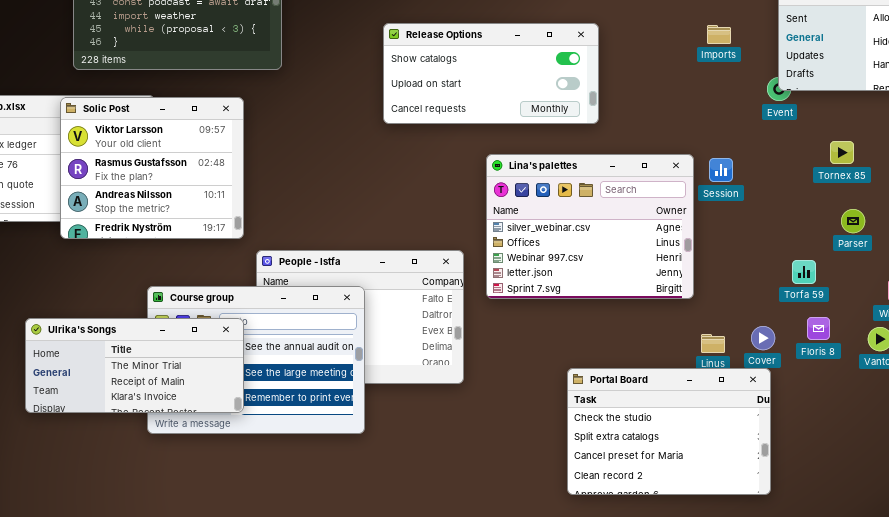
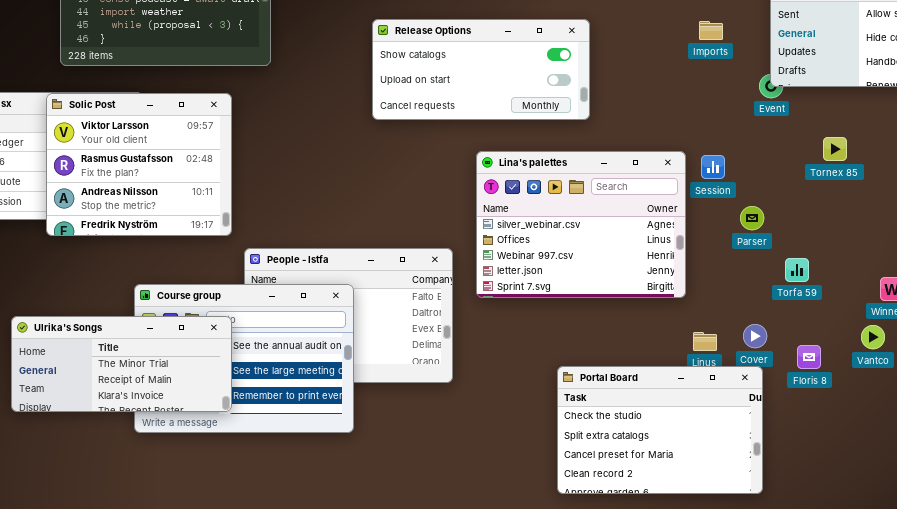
Parser: [841,209,865,233] -> [740,206,764,230], moved
Floris 8: [807,317,830,340] -> [797,345,821,369], moved

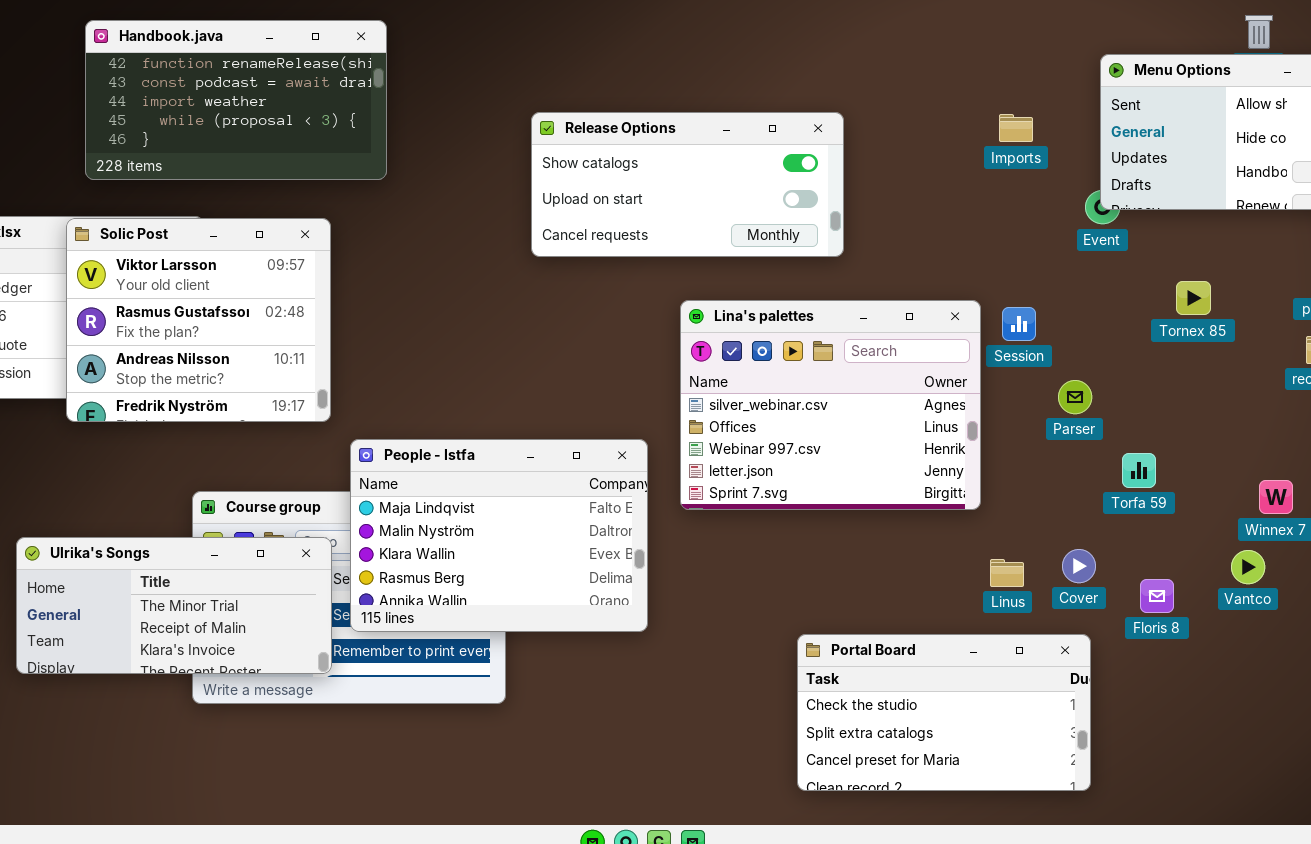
People - Istfa: [244,248,453,383] -> [350,439,648,632], raised
Portal Board: [557,366,763,494] -> [797,634,1091,791], resized

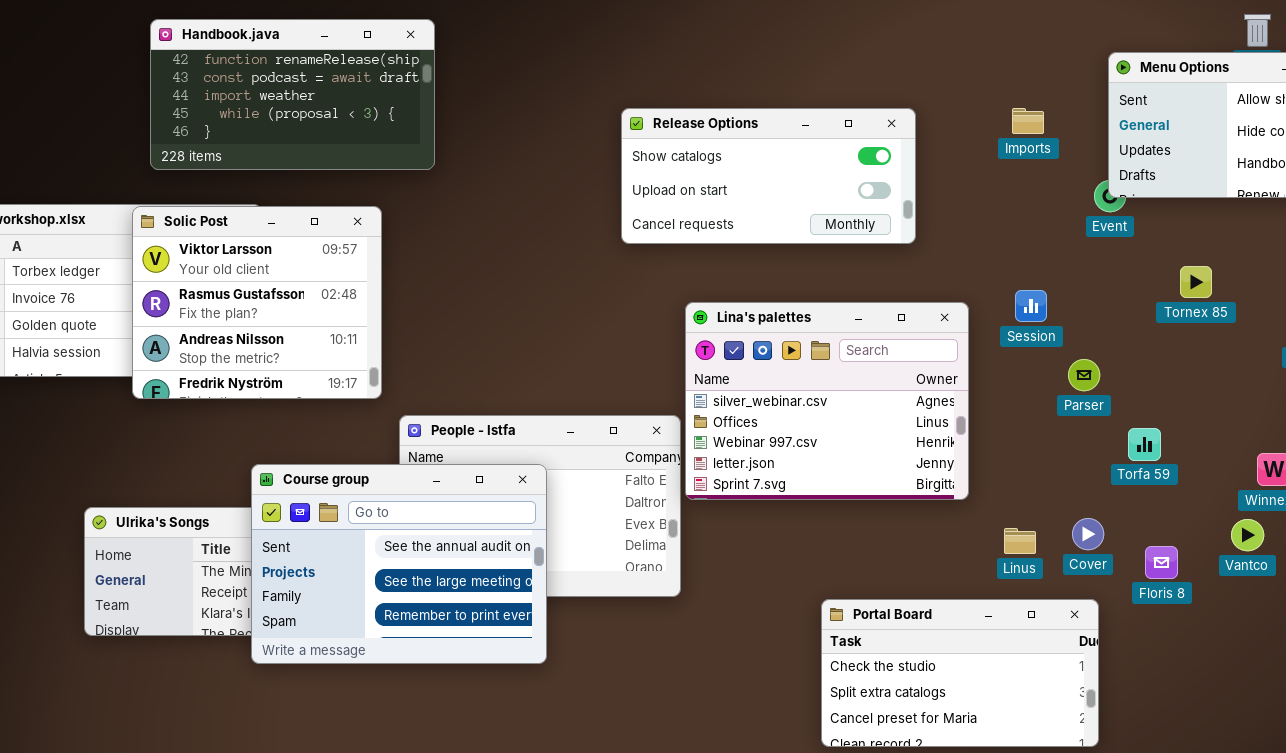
Release Options: [531,112,844,257] -> [621,108,916,244], moved
Lina's palettes: [680,300,981,510] -> [685,302,969,500], moved
Course group: [192,491,506,704] -> [251,464,547,664], raised

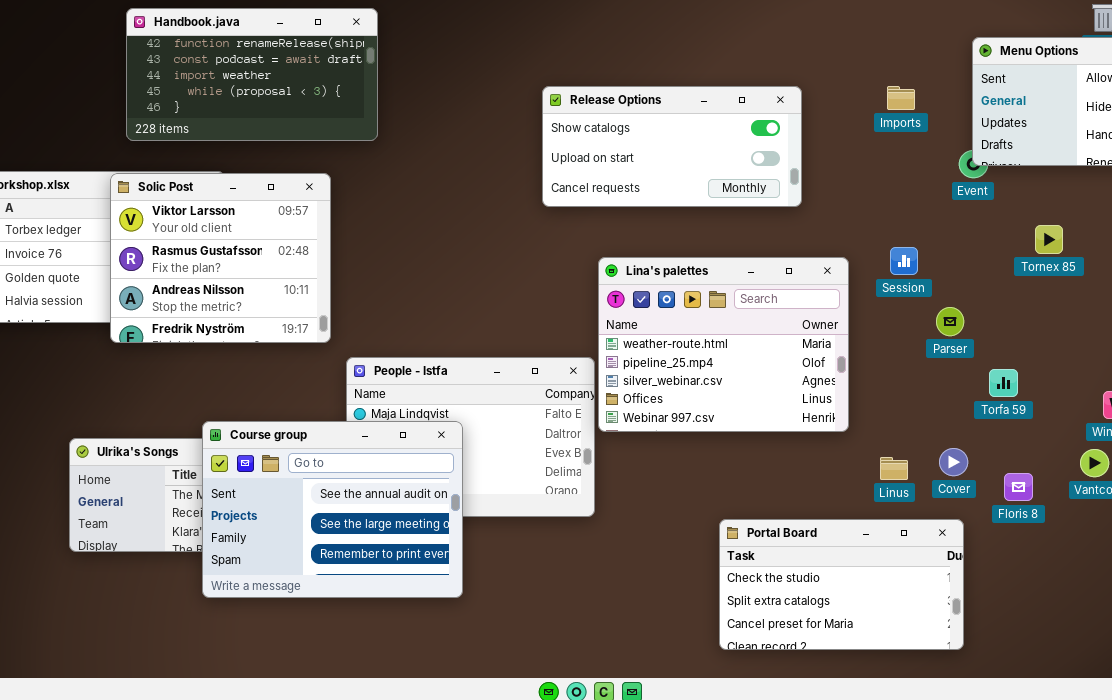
Lina's palettes: [685,302,969,500] -> [598,257,849,432], scrolled up 2 rows
Course group: [251,464,547,664] -> [202,421,463,598], moved

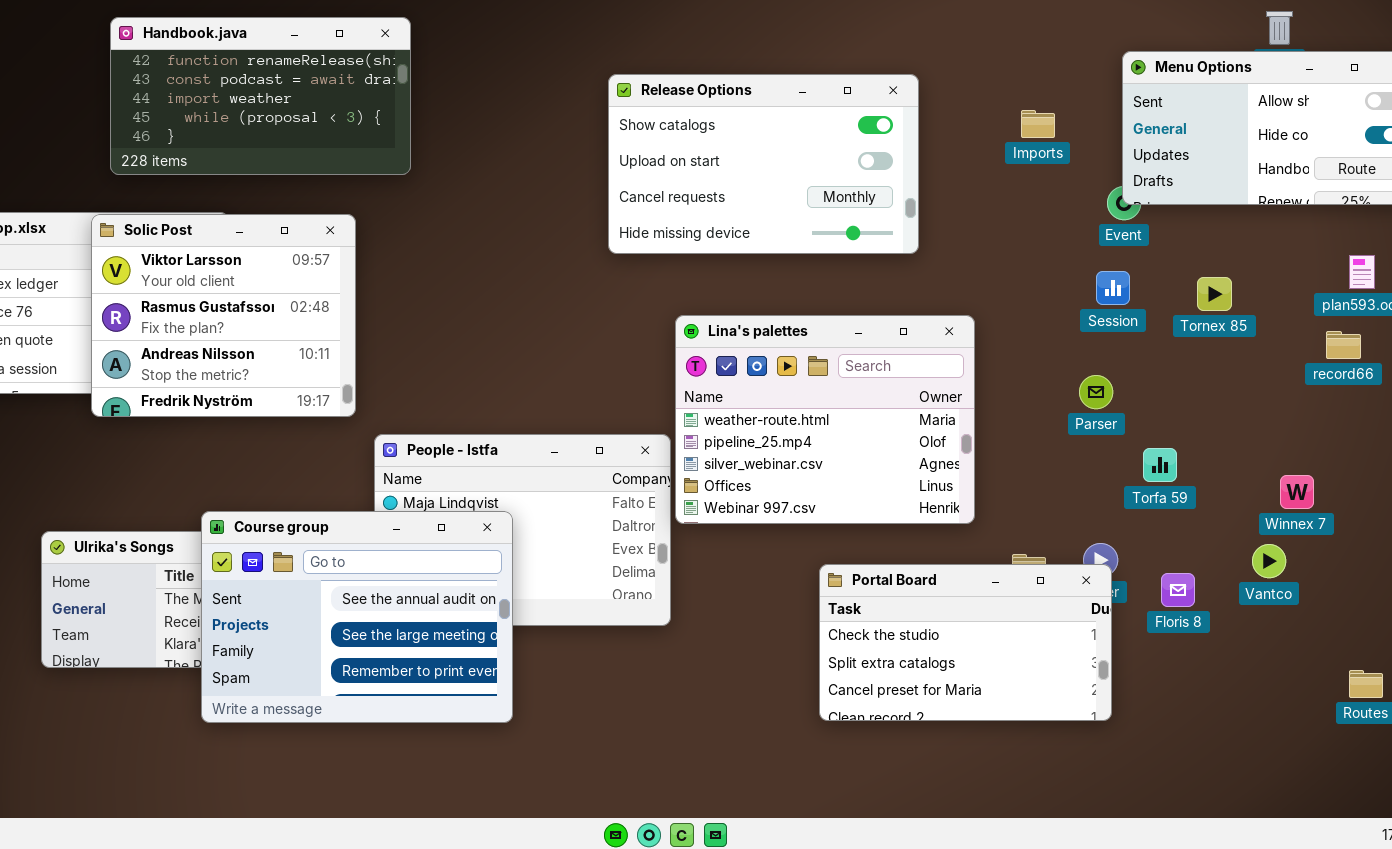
Release Options: [542,86,802,207] -> [608,74,919,254], resized
Session: [890,247,918,275] -> [1096,271,1130,305], moved
Portal Board: [719,519,964,650] -> [819,564,1112,721], moved

